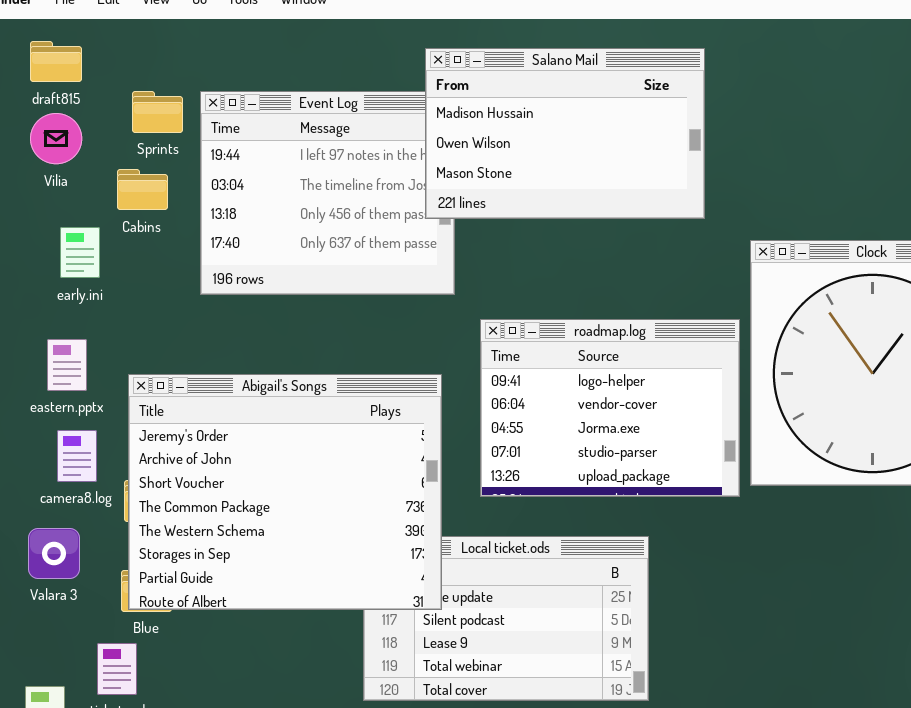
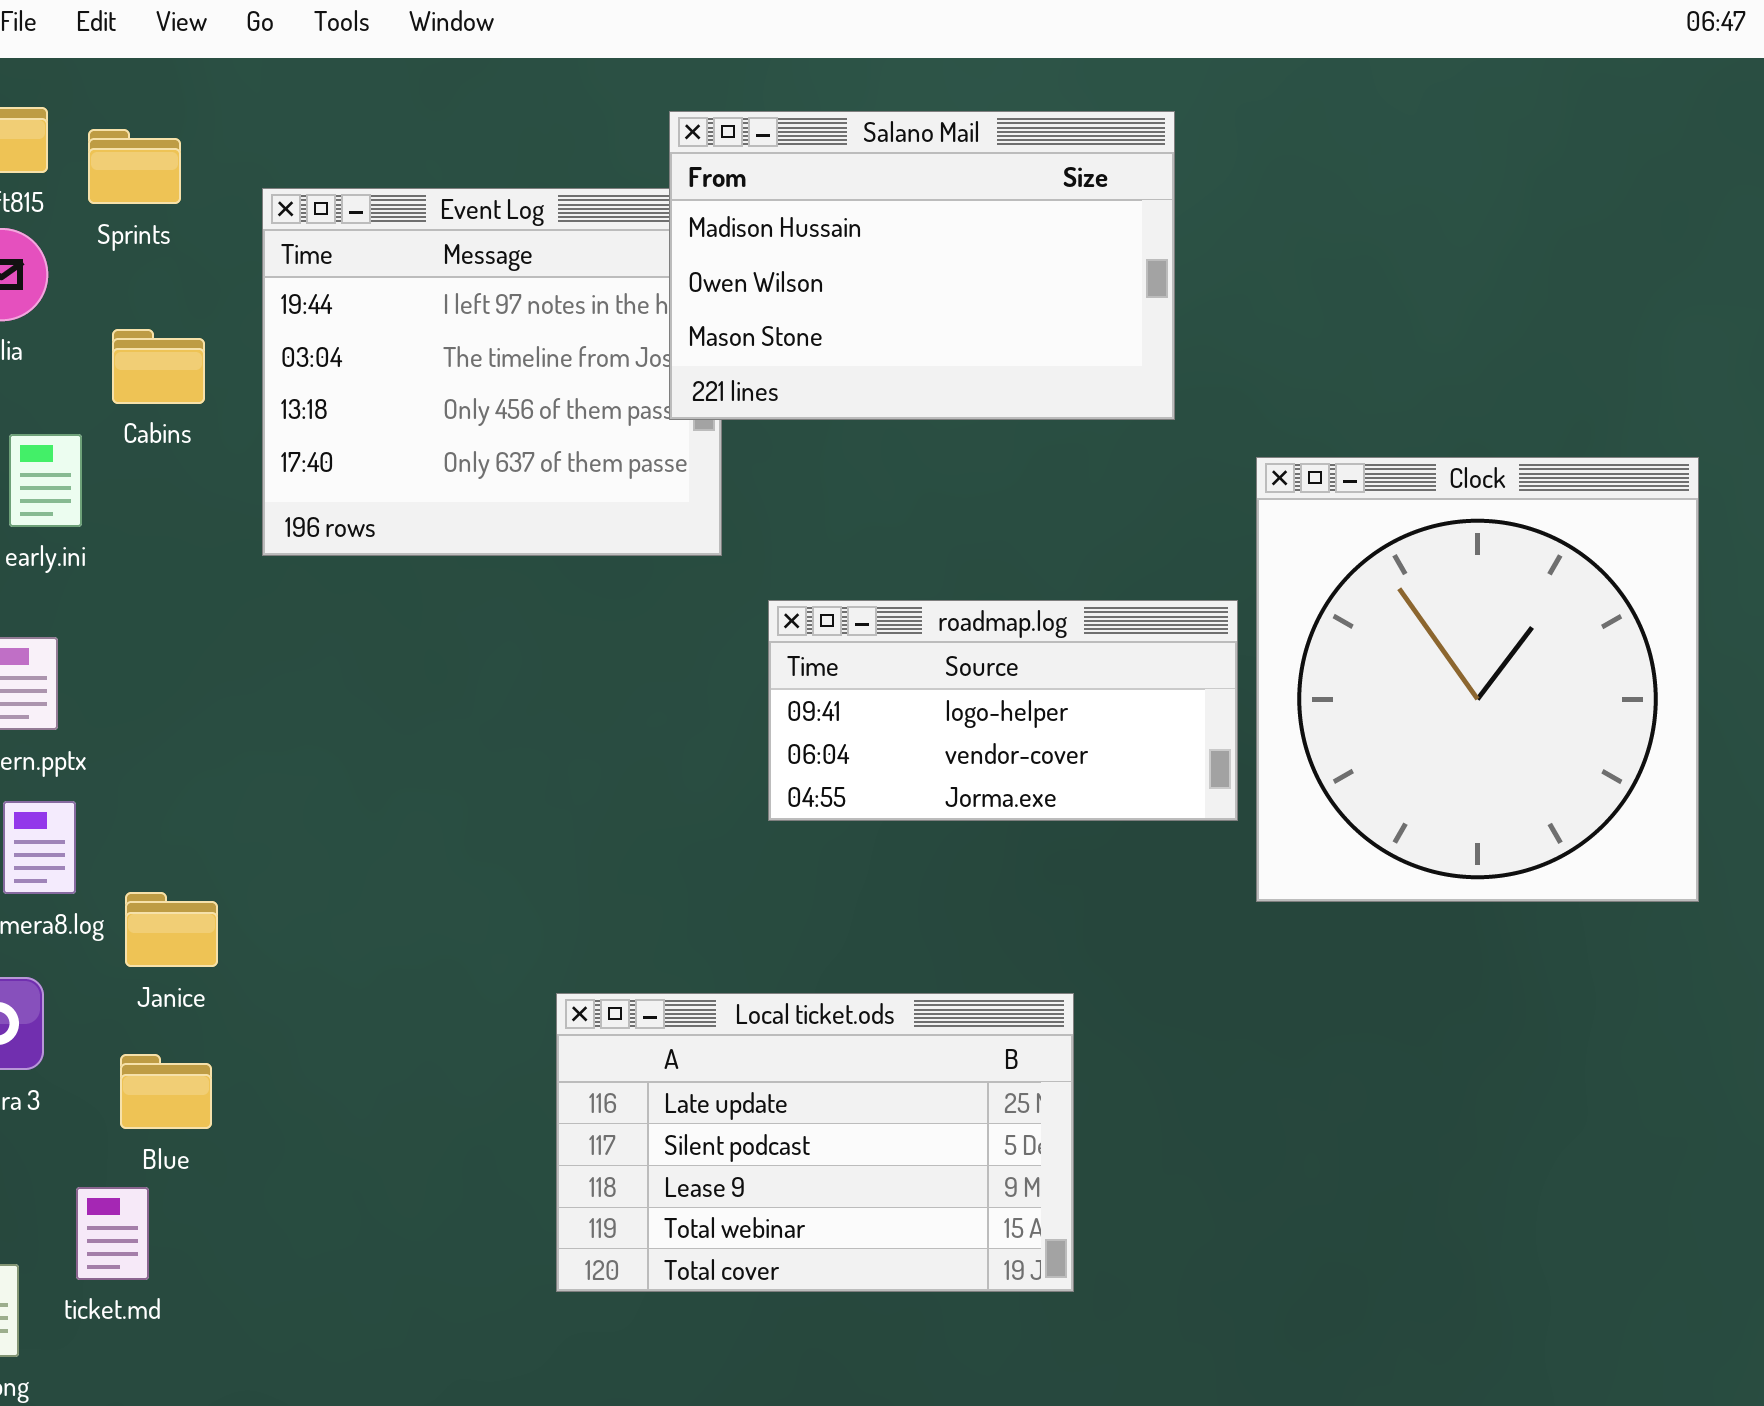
Sprints: [132,91,183,133] -> [88,129,181,204], moved
roadmap.log: [480,319,740,497] -> [768,600,1238,821], resized
Abigail's Songs: [128,374,442,610] -> none, closed

